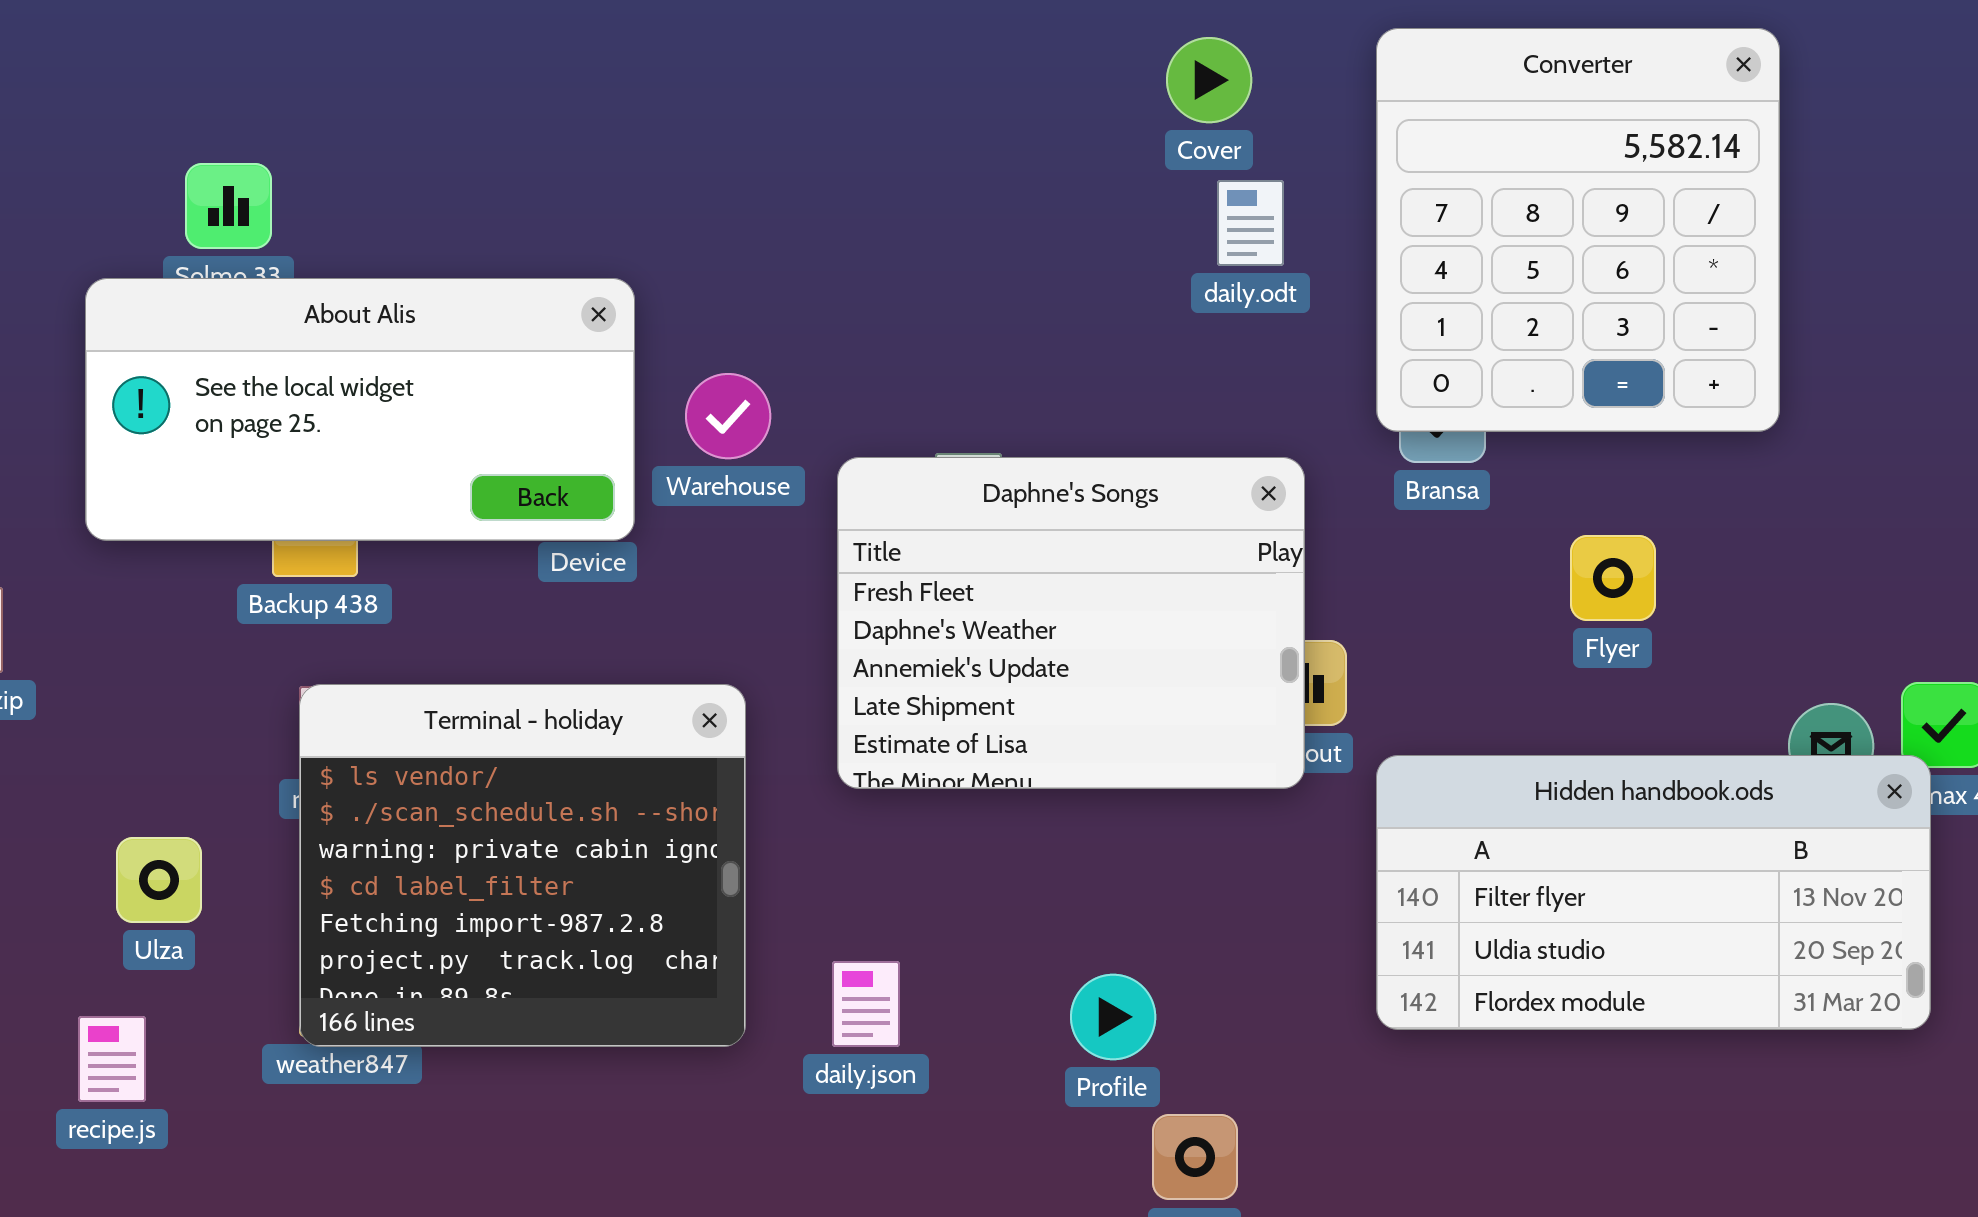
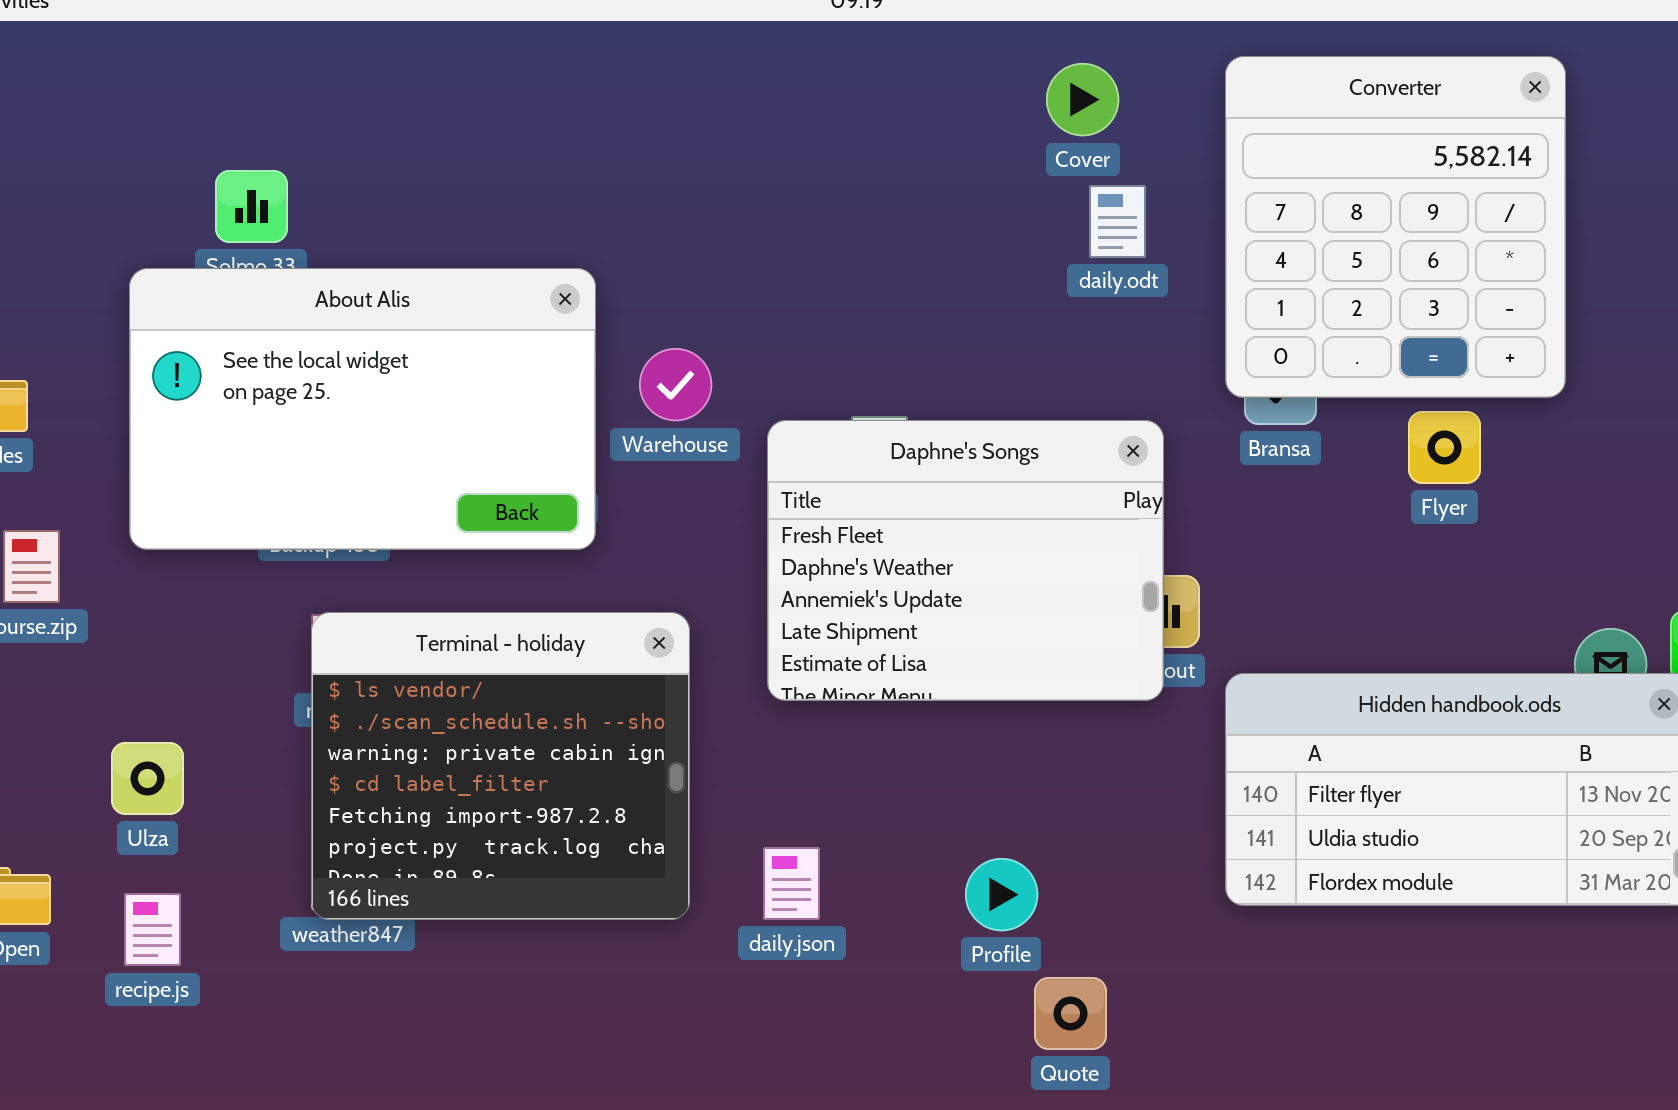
About Alis: [85,278,635,541] -> [129,268,596,550], resized
Flyer: [1570,535,1656,621] -> [1408,411,1481,484], moved
Ulza: [116,837,202,923] -> [111,742,184,815], moved

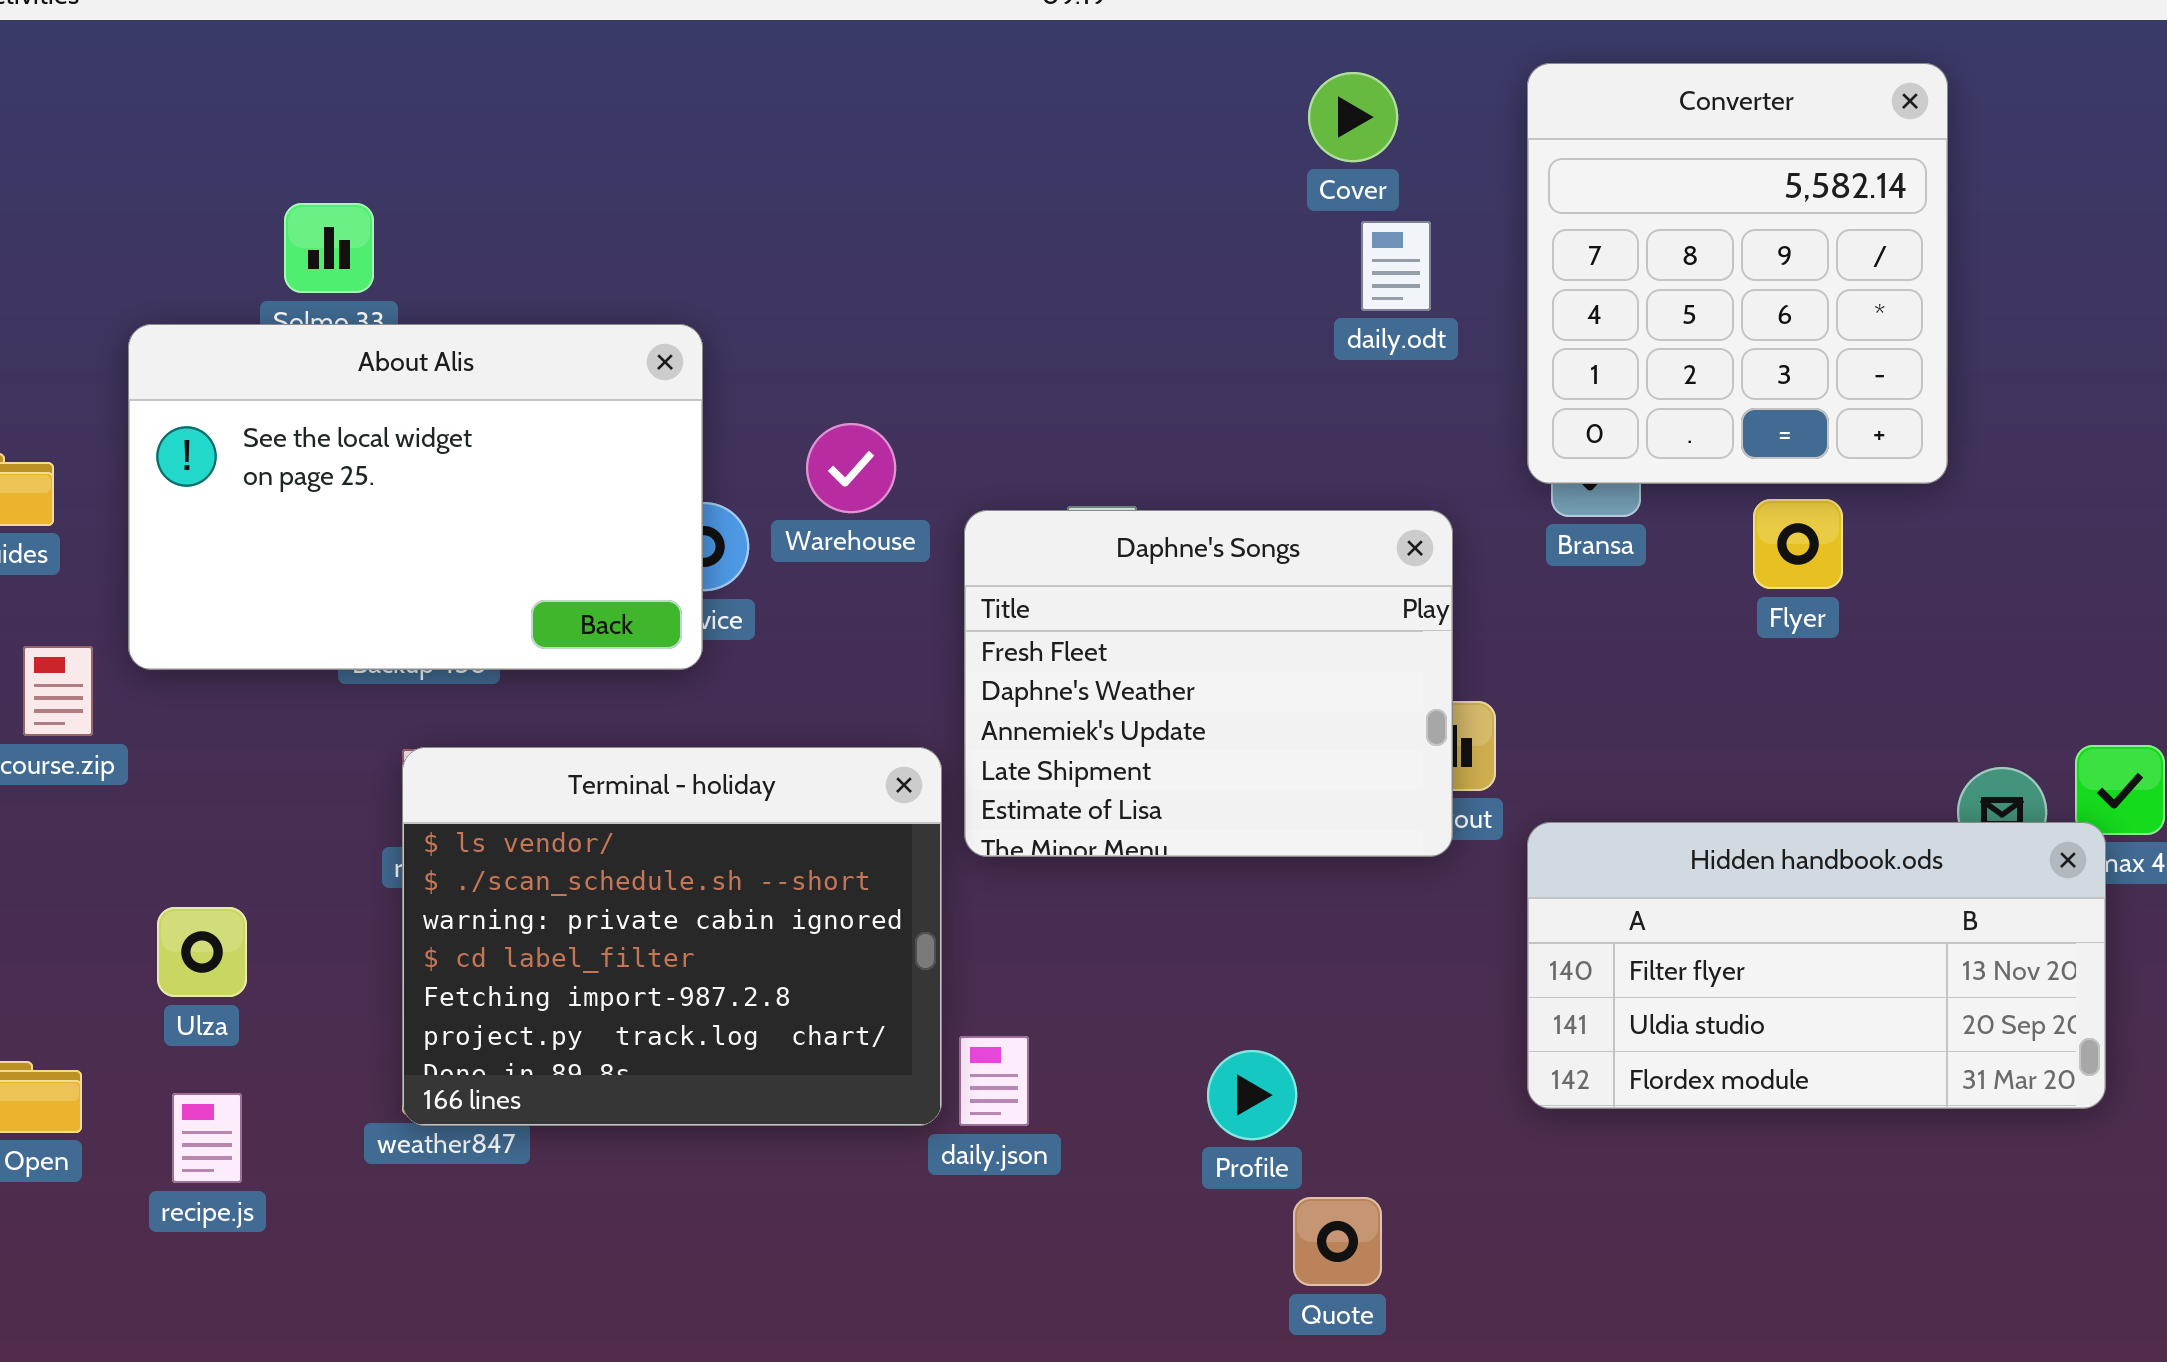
About Alis: [129,268,596,550] -> [128,324,703,670], moved
Terminal - holiday: [311,612,690,920] -> [402,747,942,1126], resized

